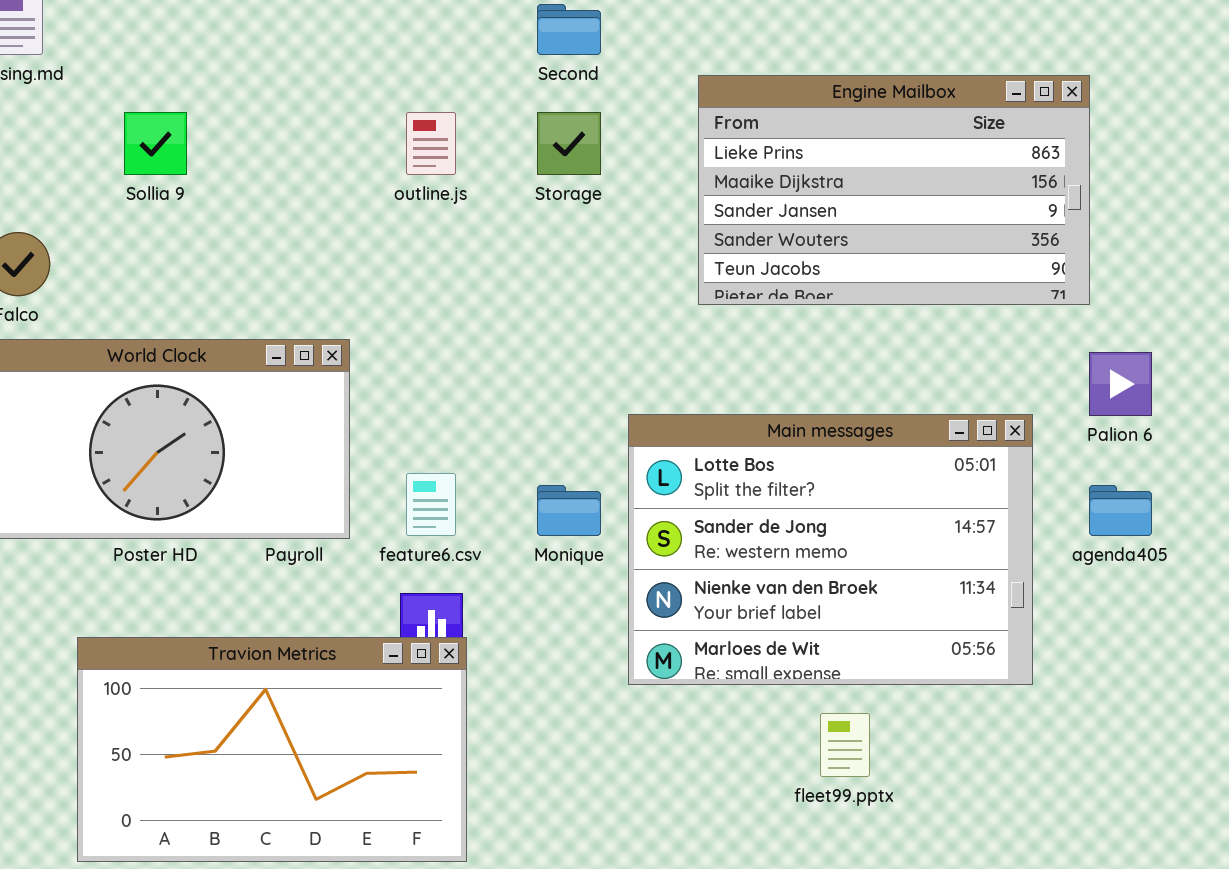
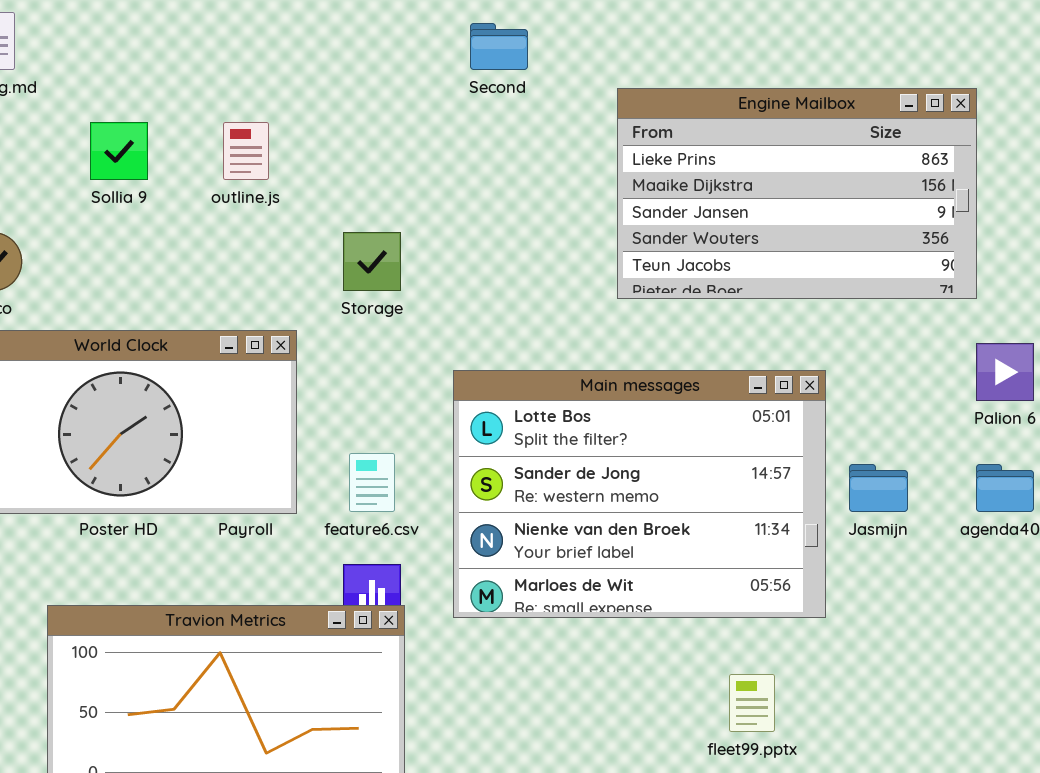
outline.js: [406,112,456,175] -> [223,122,269,180], moved
Storage: [537,112,601,175] -> [343,232,401,291], moved
Main messages: [628,414,1033,685] -> [453,370,826,618], moved

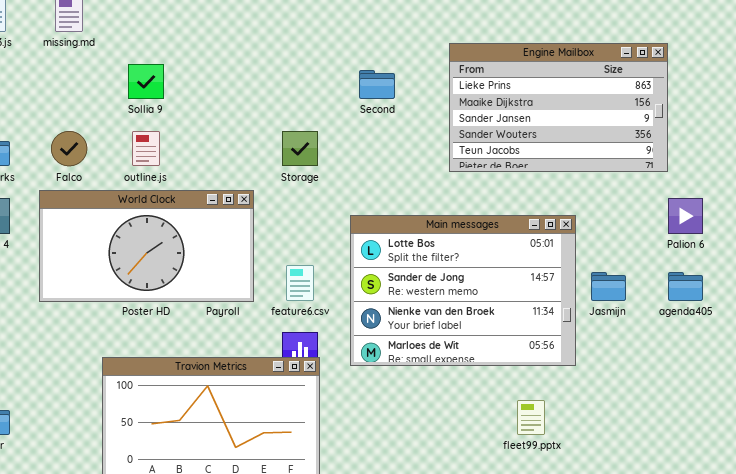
Second: [470,23,528,70] -> [359,70,395,99], moved
outline.js: [223,122,269,180] -> [132,131,160,166], moved

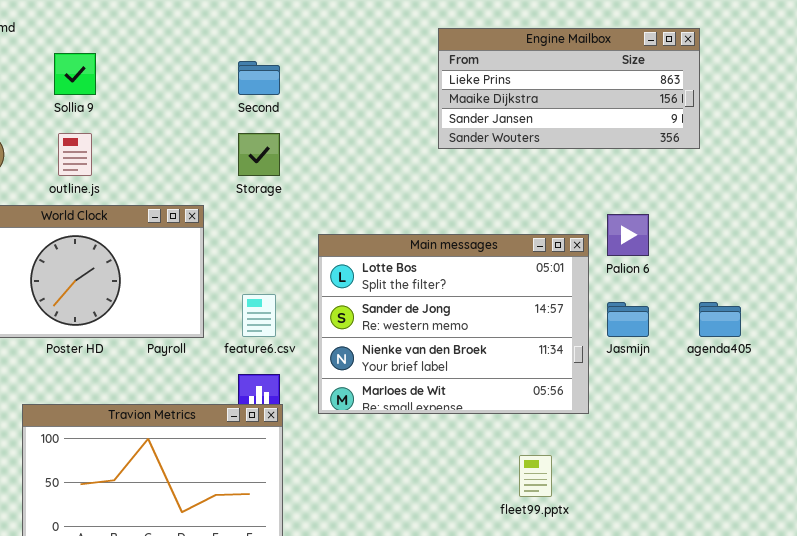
Engine Mailbox: [449,43,668,172] -> [438,28,700,149], resized
Second: [359,70,395,99] -> [238,61,280,95], moved
Palion 6: [668,198,703,234] -> [607,214,649,256], moved

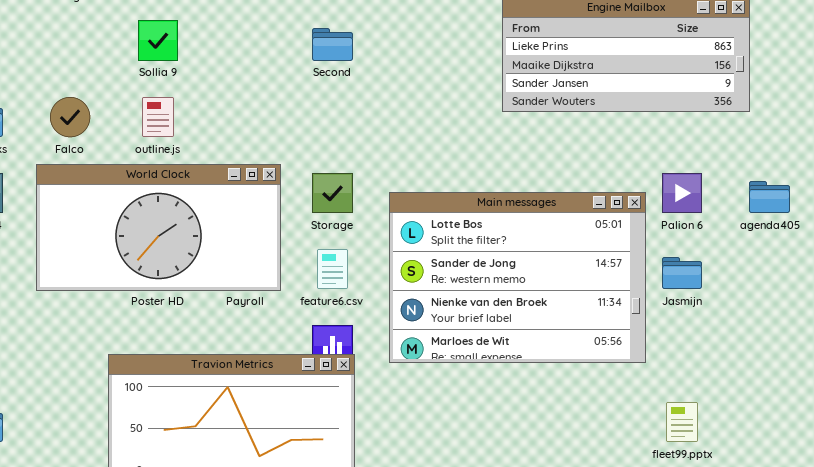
Storage: [238,133,280,176] -> [312,173,353,213], moved
agenda405: [699,302,741,337] -> [749,181,790,213], moved
fleet99.pptx: [519,455,552,497] -> [666,402,698,442], moved

